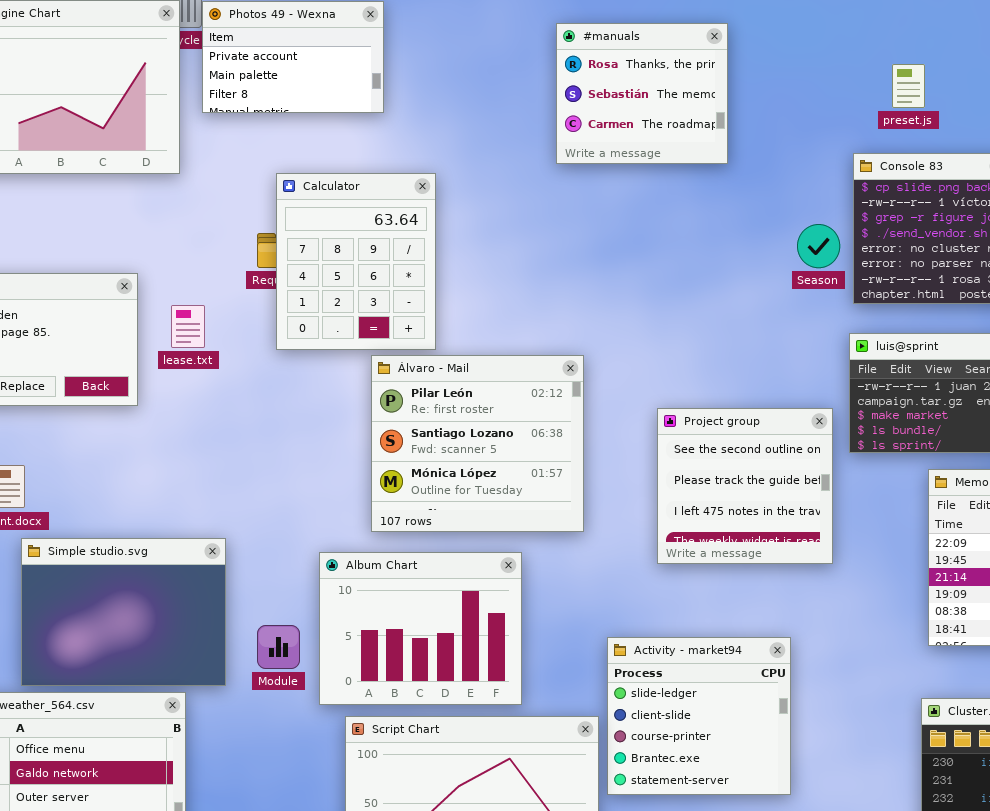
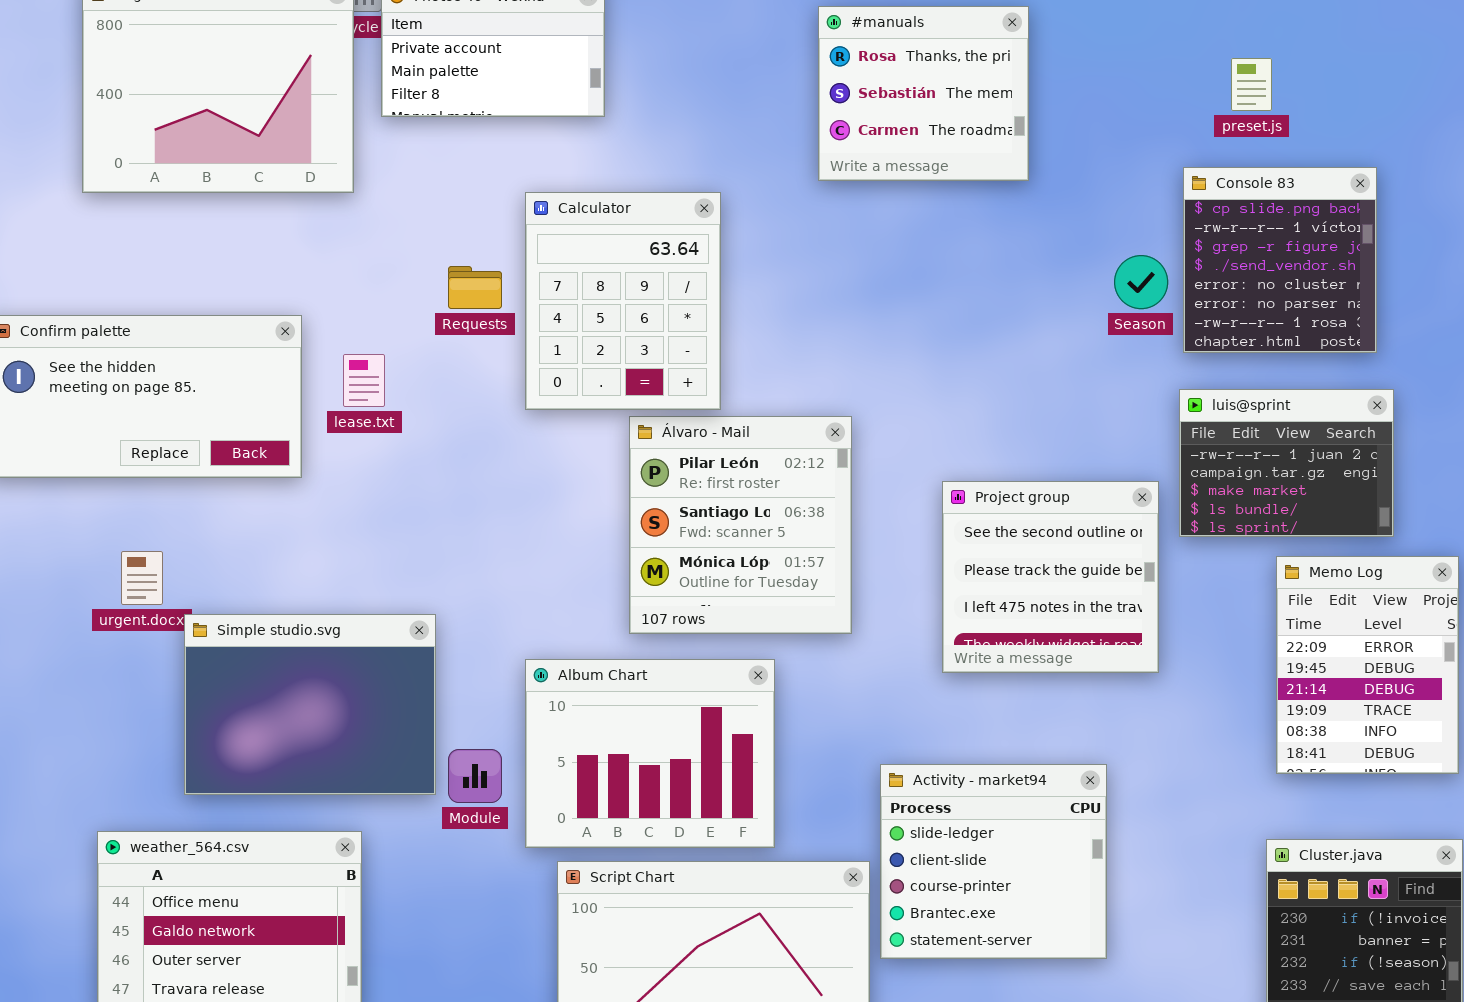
Calculator: [276,173,436,350] -> [525,192,721,410], moved
Álvaro - Mail: [371,355,584,532] -> [629,416,852,634], resized
Simple studio.svg: [21,538,226,686] -> [184,614,436,795], moved

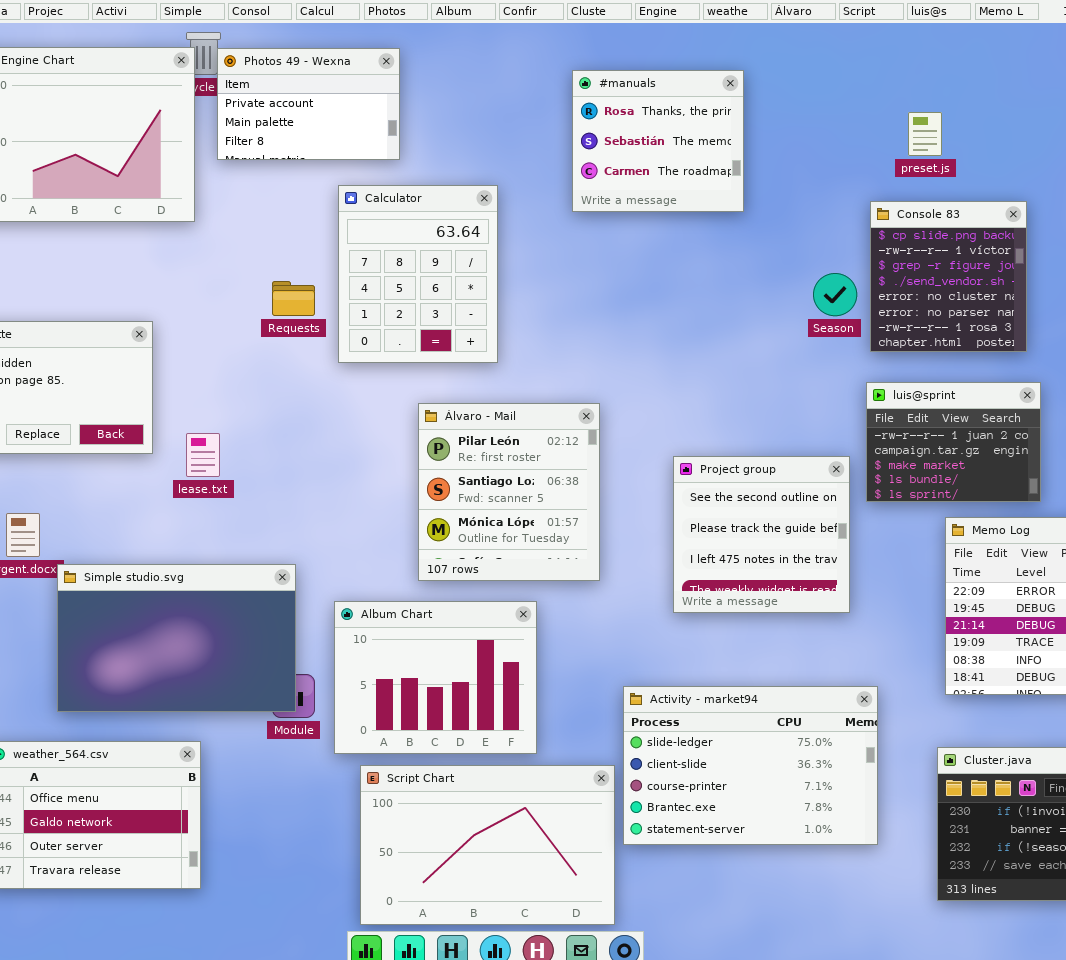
Calculator: [525,192,721,410] -> [338,185,498,363], moved
lease.txt: [343,354,385,407] -> [186,433,220,477], moved
Simple studio.svg: [184,614,436,795] -> [57,564,296,712], resized
Activity - market94: [880,764,1107,959] -> [623,686,878,845], resized

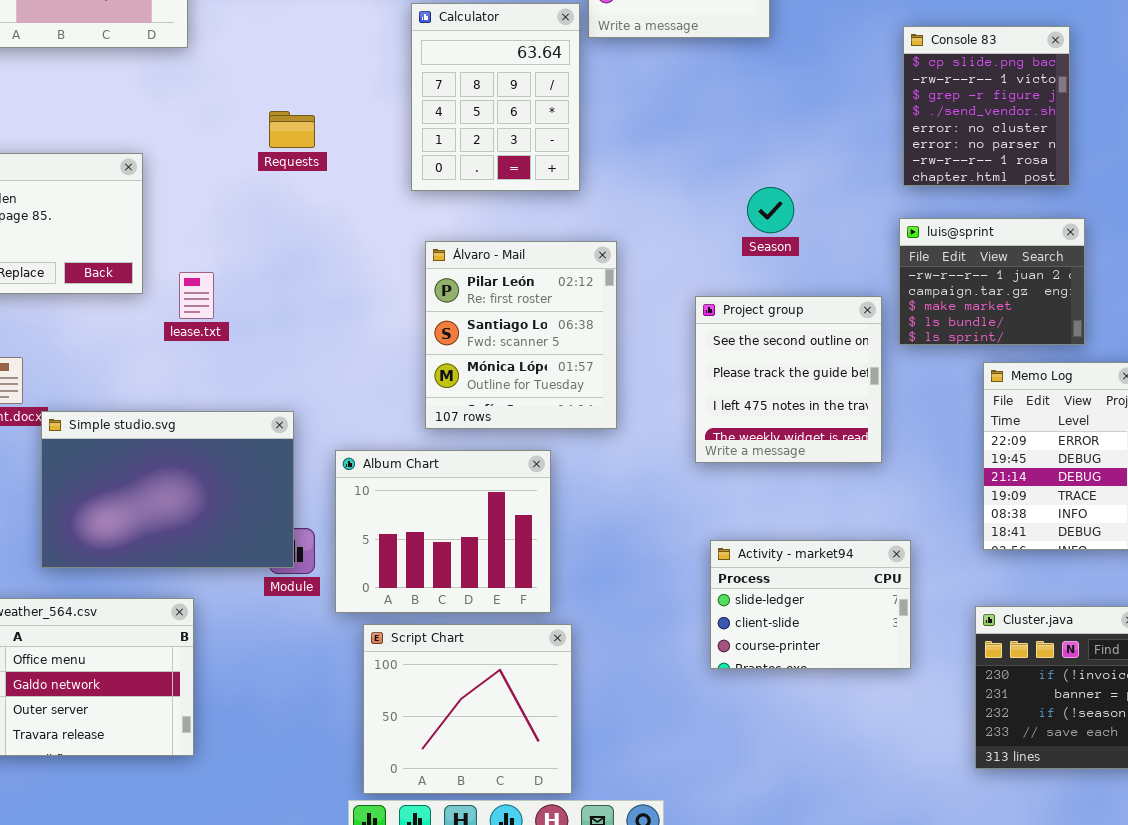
Calculator: [338,185,498,363] -> [411,3,580,191], moved
Season: [813,273,857,316] -> [747,187,794,233], moved
Activity - market94: [623,686,878,845] -> [710,540,911,669], resized
Script Chart: [360,765,615,925] -> [363,624,572,794], resized

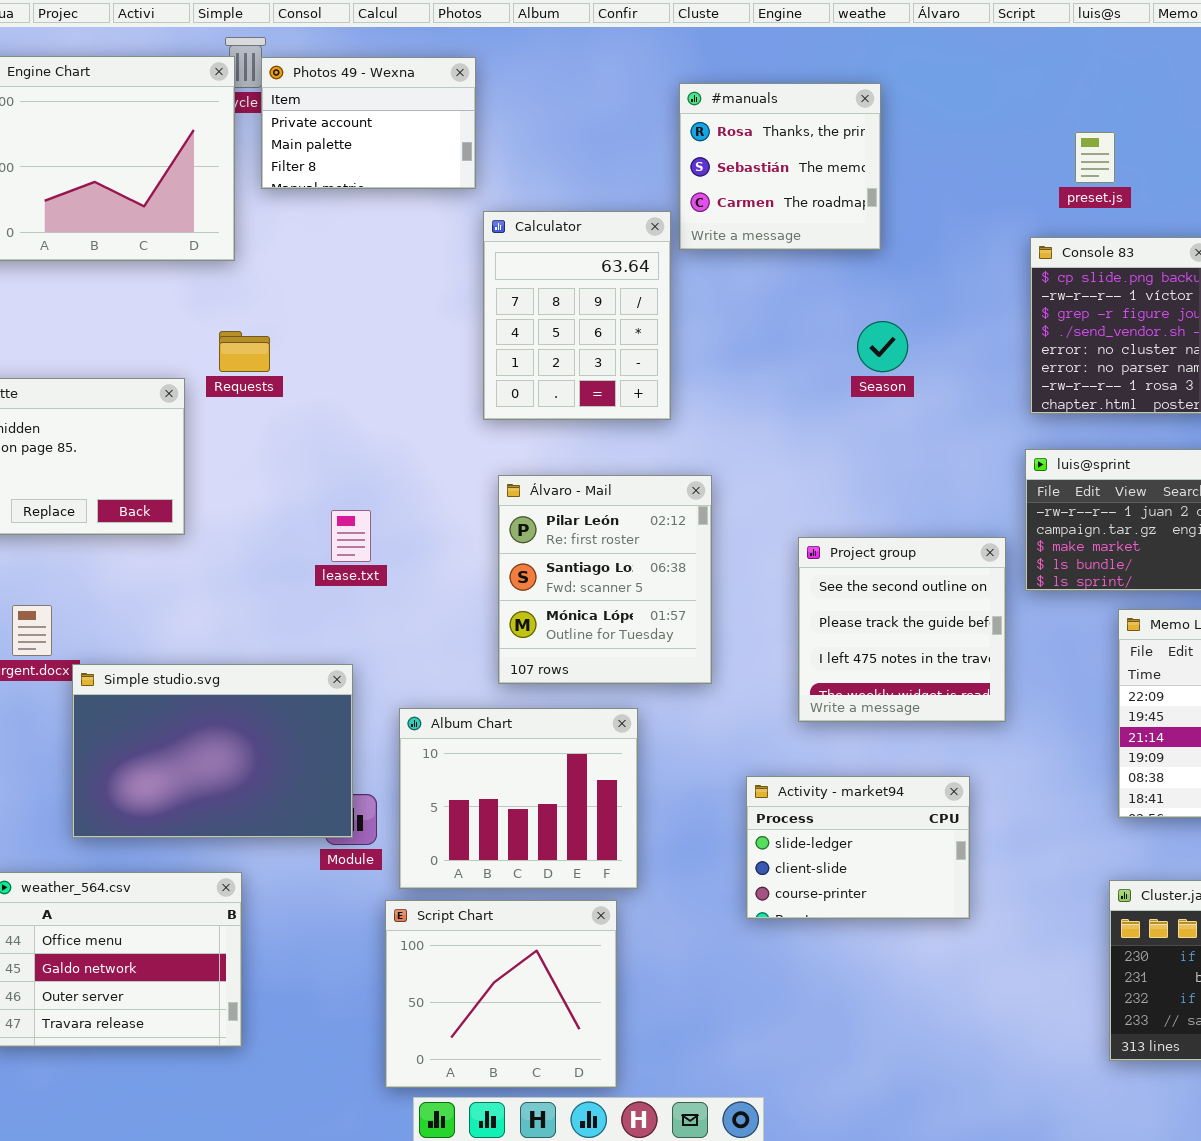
Requests: [269,111,315,148] -> [219,331,270,372], moved
Season: [747,187,794,233] -> [857,321,908,372], moved
lease.txt: [179,272,214,319] -> [331,510,371,562], moved
Activity - market94: [710,540,911,669] -> [746,776,970,919], moved
Script Chart: [363,624,572,794] -> [385,900,617,1088], moved

